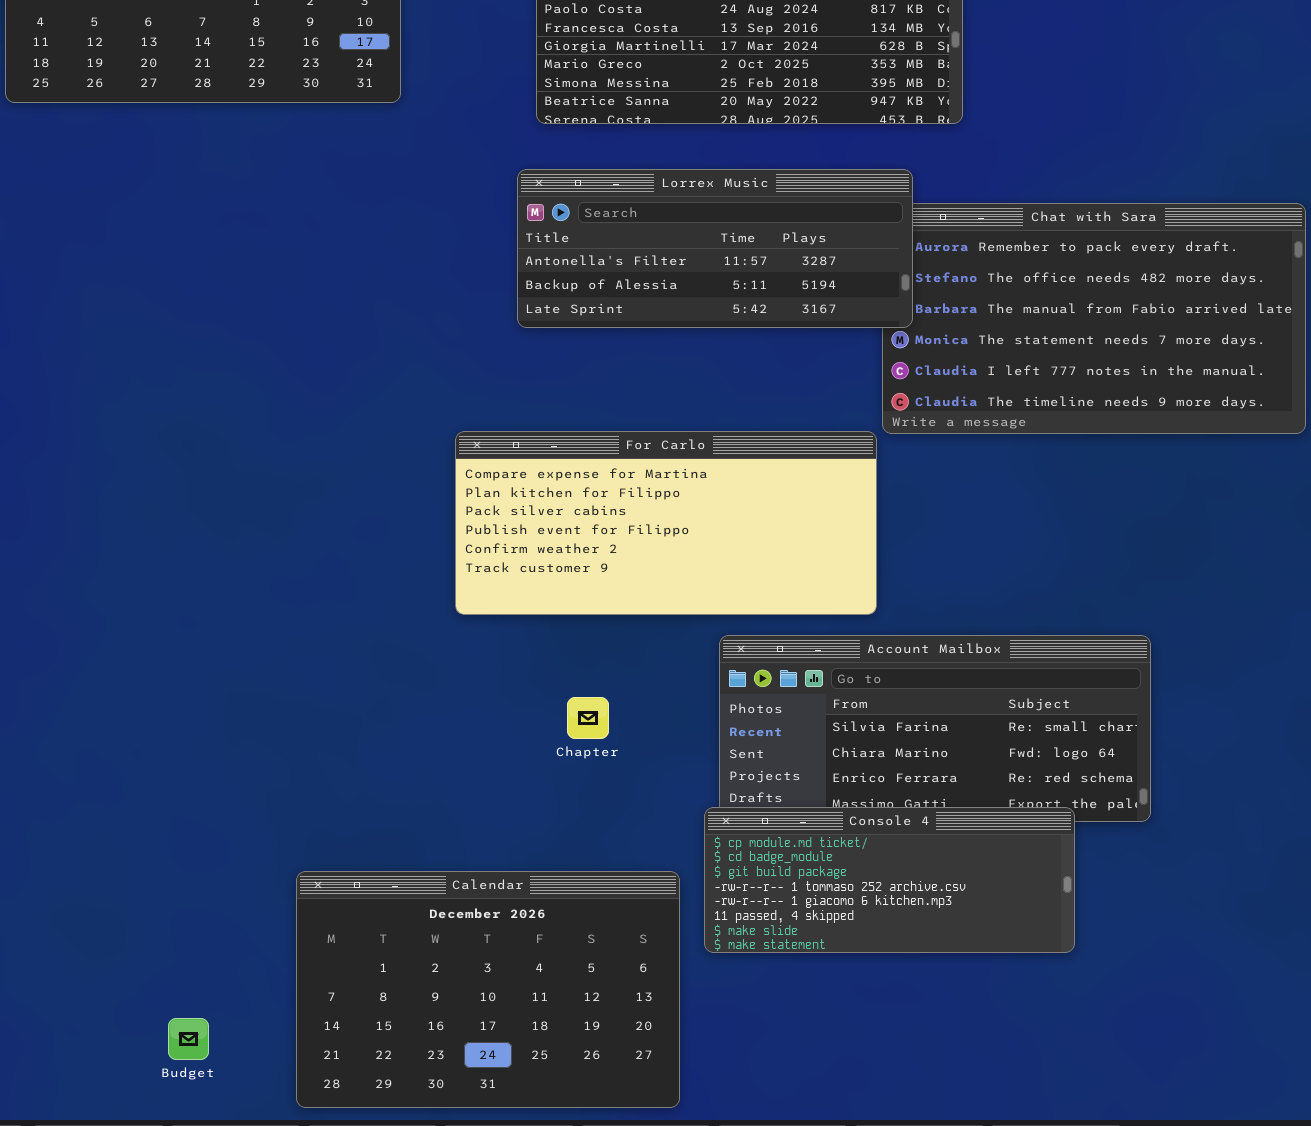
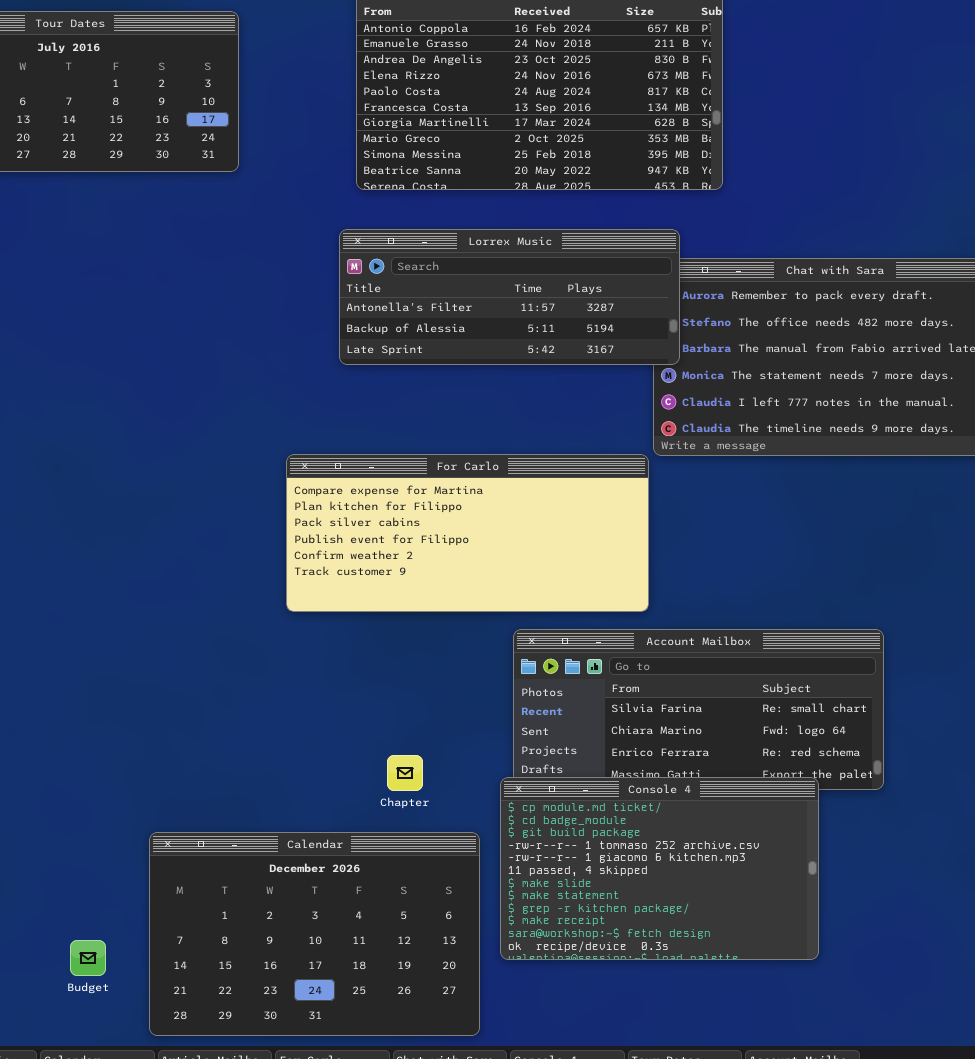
Chapter: [567,697,609,739] -> [387,755,423,791], moved
Console 4: [704,807,1075,953] -> [500,777,819,960], resized
Budget: [168,1018,209,1060] -> [70,940,106,976], moved

